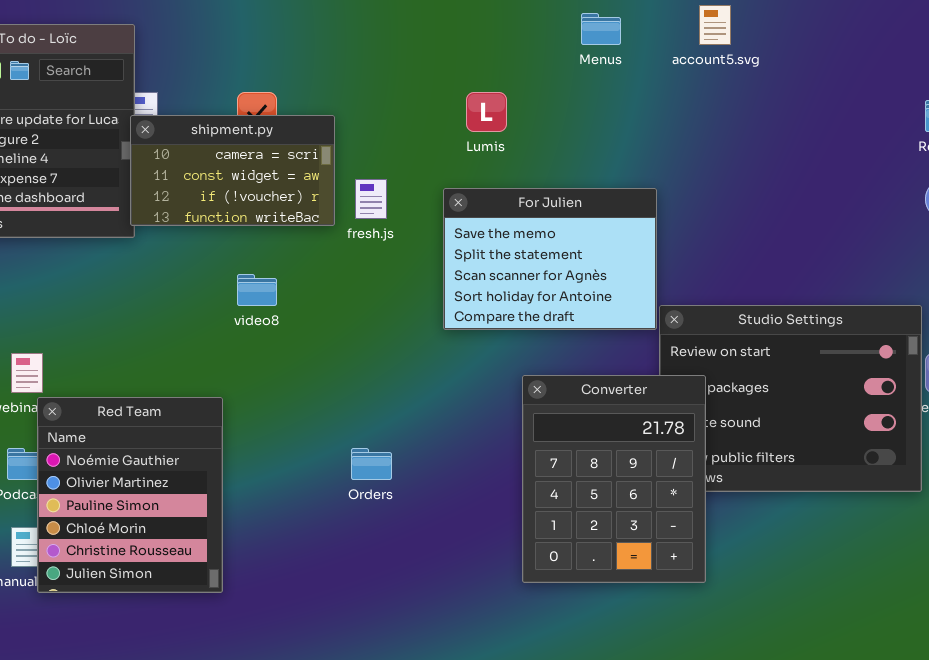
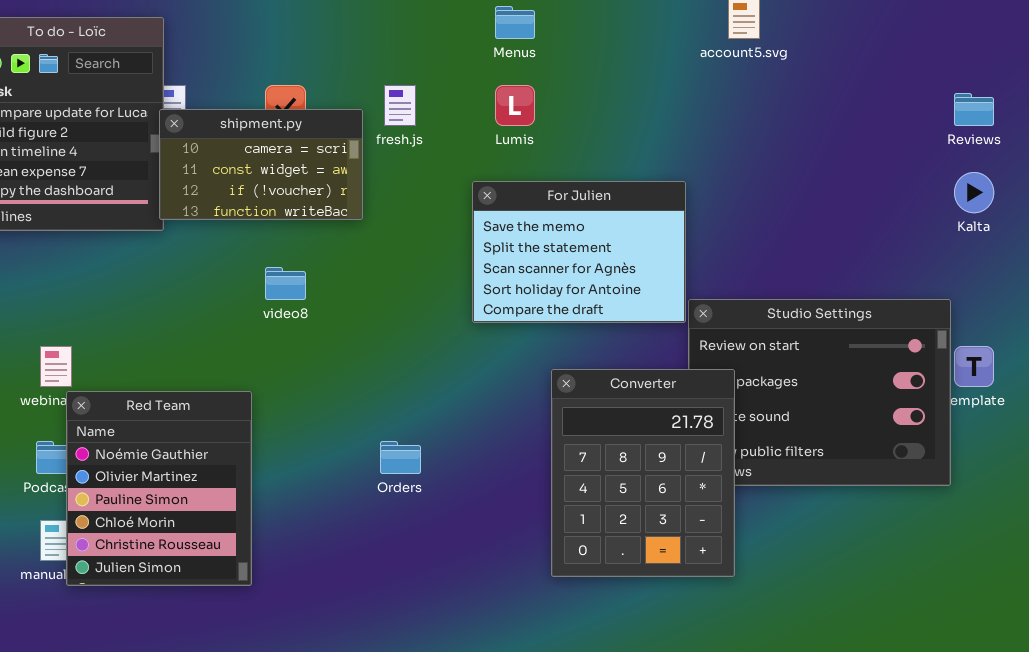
Menus: [581,13,621,45] -> [495,6,535,39], moved
fresh.js: [355,179,387,219] -> [384,85,416,126], moved

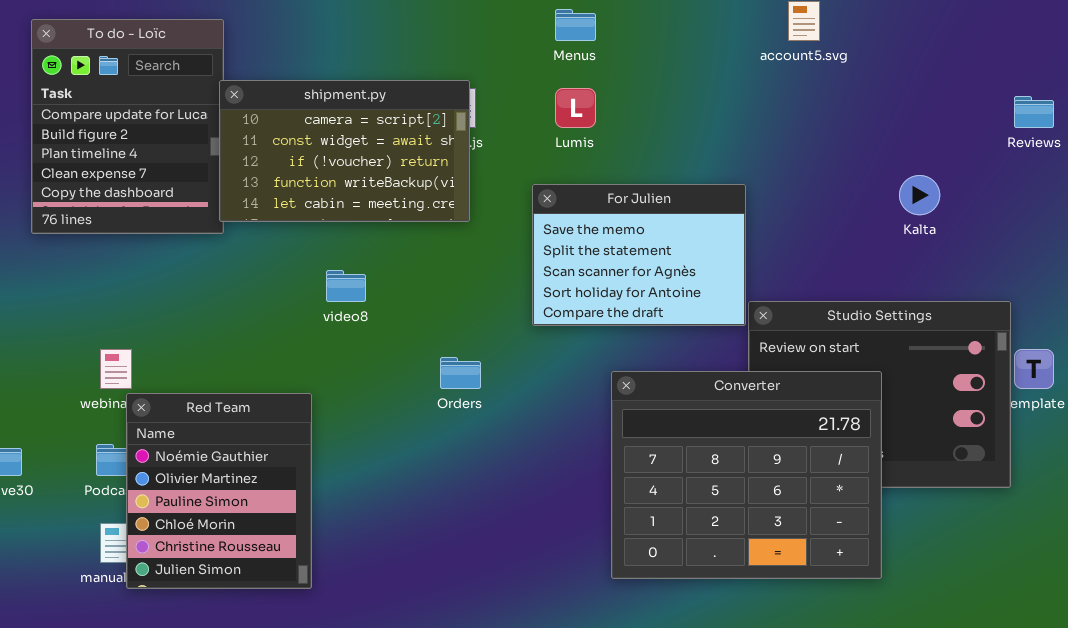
shipment.py: [159,109,363,220] -> [219,80,470,222], resized
Kalta: [954,172,994,213] -> [899,175,940,215], moved
Converter: [551,369,735,577] -> [611,371,882,579], resized
Orders: [380,441,421,474] -> [440,357,481,389], moved

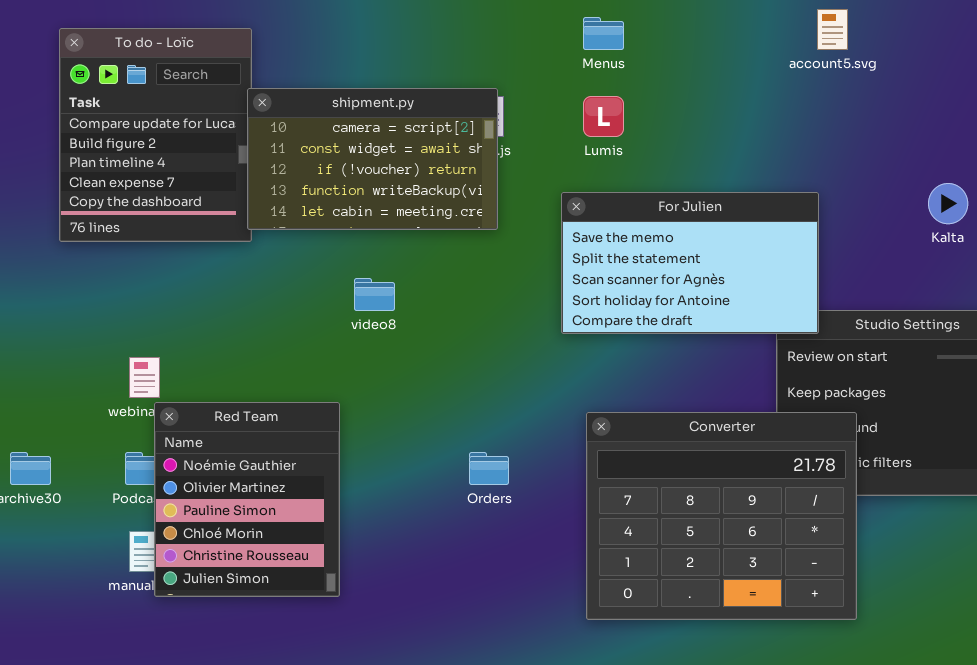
For Julien: [532,184,746,326] -> [561,192,819,334], resized
Orders: [440,357,481,389] -> [469,452,509,485], moved
Converter: [611,371,882,579] -> [586,412,857,620], moved

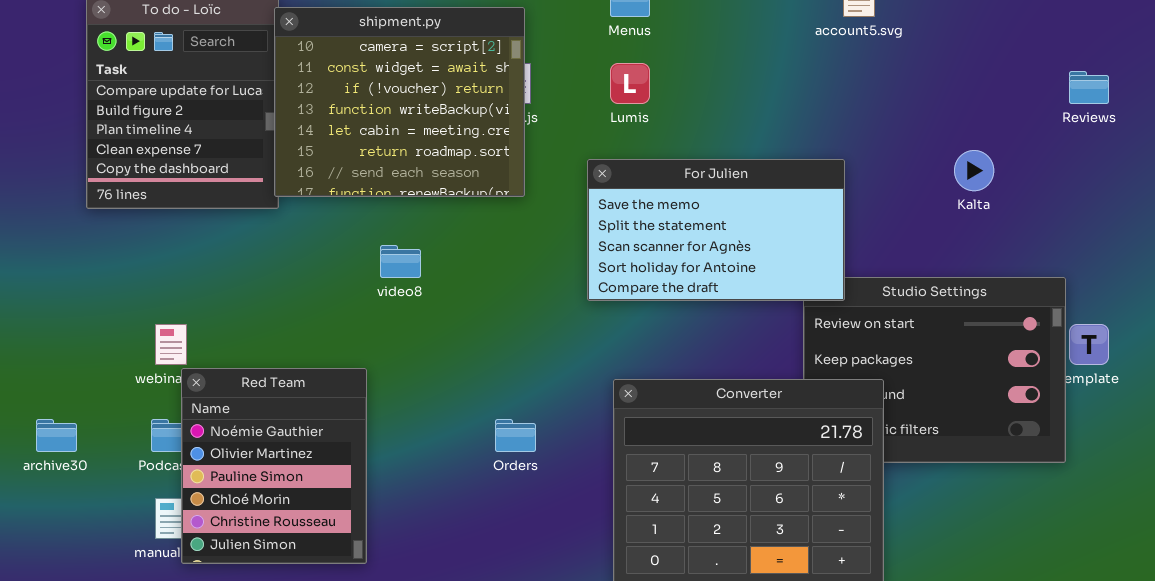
shipment.py: [247,88,498,230] -> [274,7,525,197], resized

